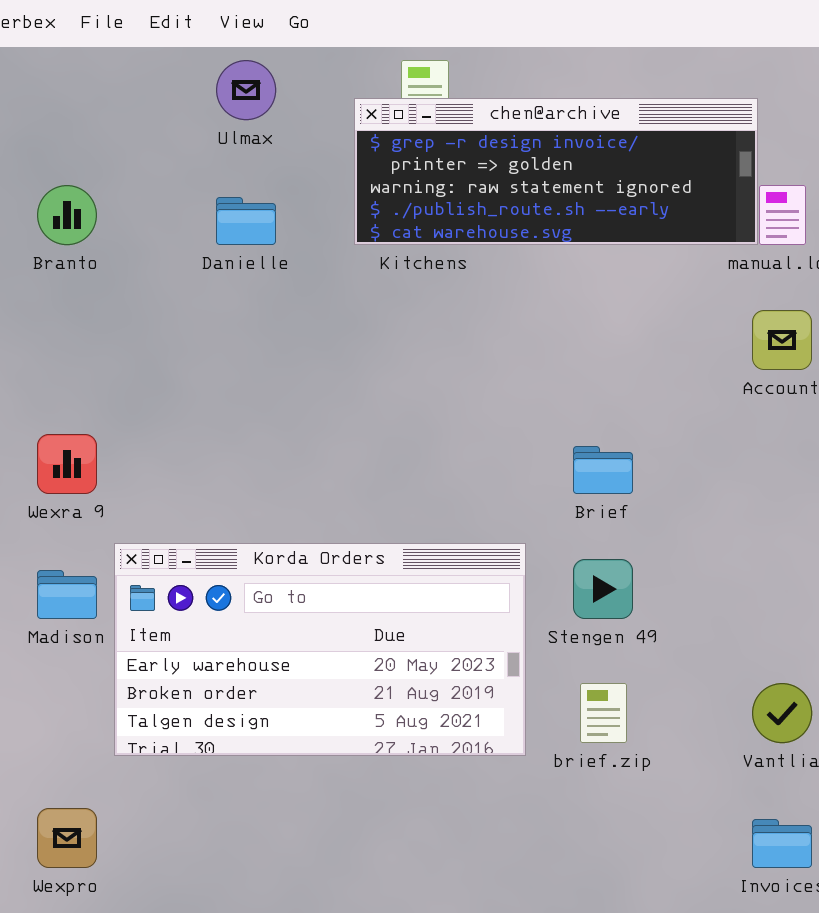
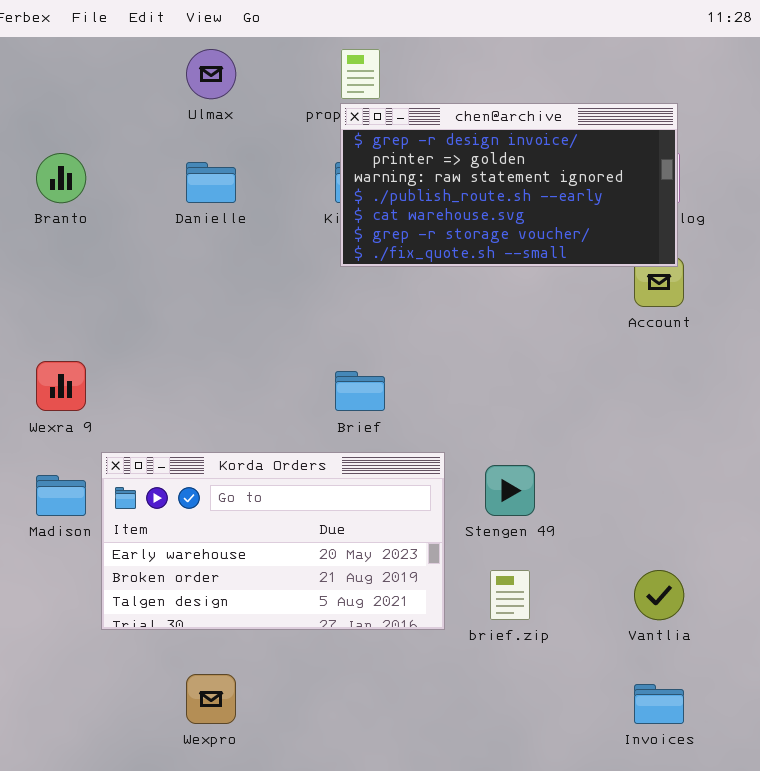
chen@archive: [354,98,758,245] -> [340,103,678,267], moved, resized
Brief: [573,446,633,494] -> [335,371,385,411], moved
Wexpro: [37,808,97,868] -> [186,674,236,724], moved

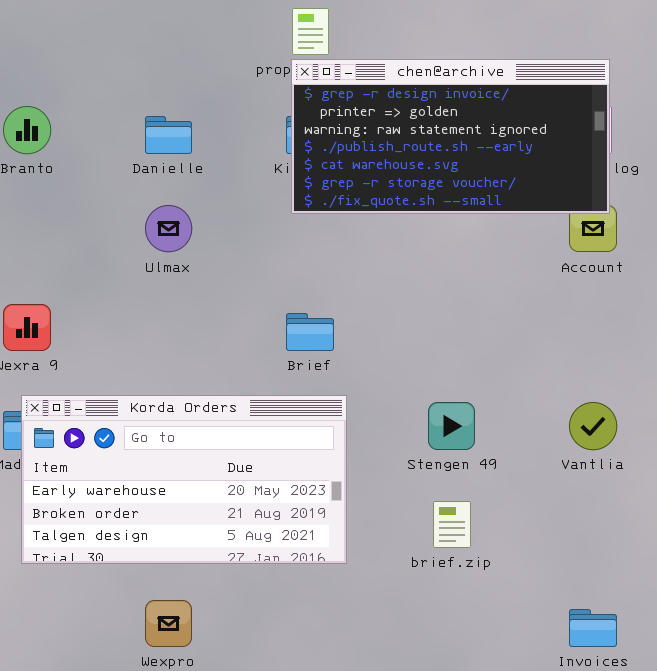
Ulmax: [186,49,236,99] -> [145,205,192,252], moved
Korda Orders: [101,452,445,630] -> [21,395,347,564], moved
Vantlia: [634,570,684,620] -> [569,402,617,450], moved

